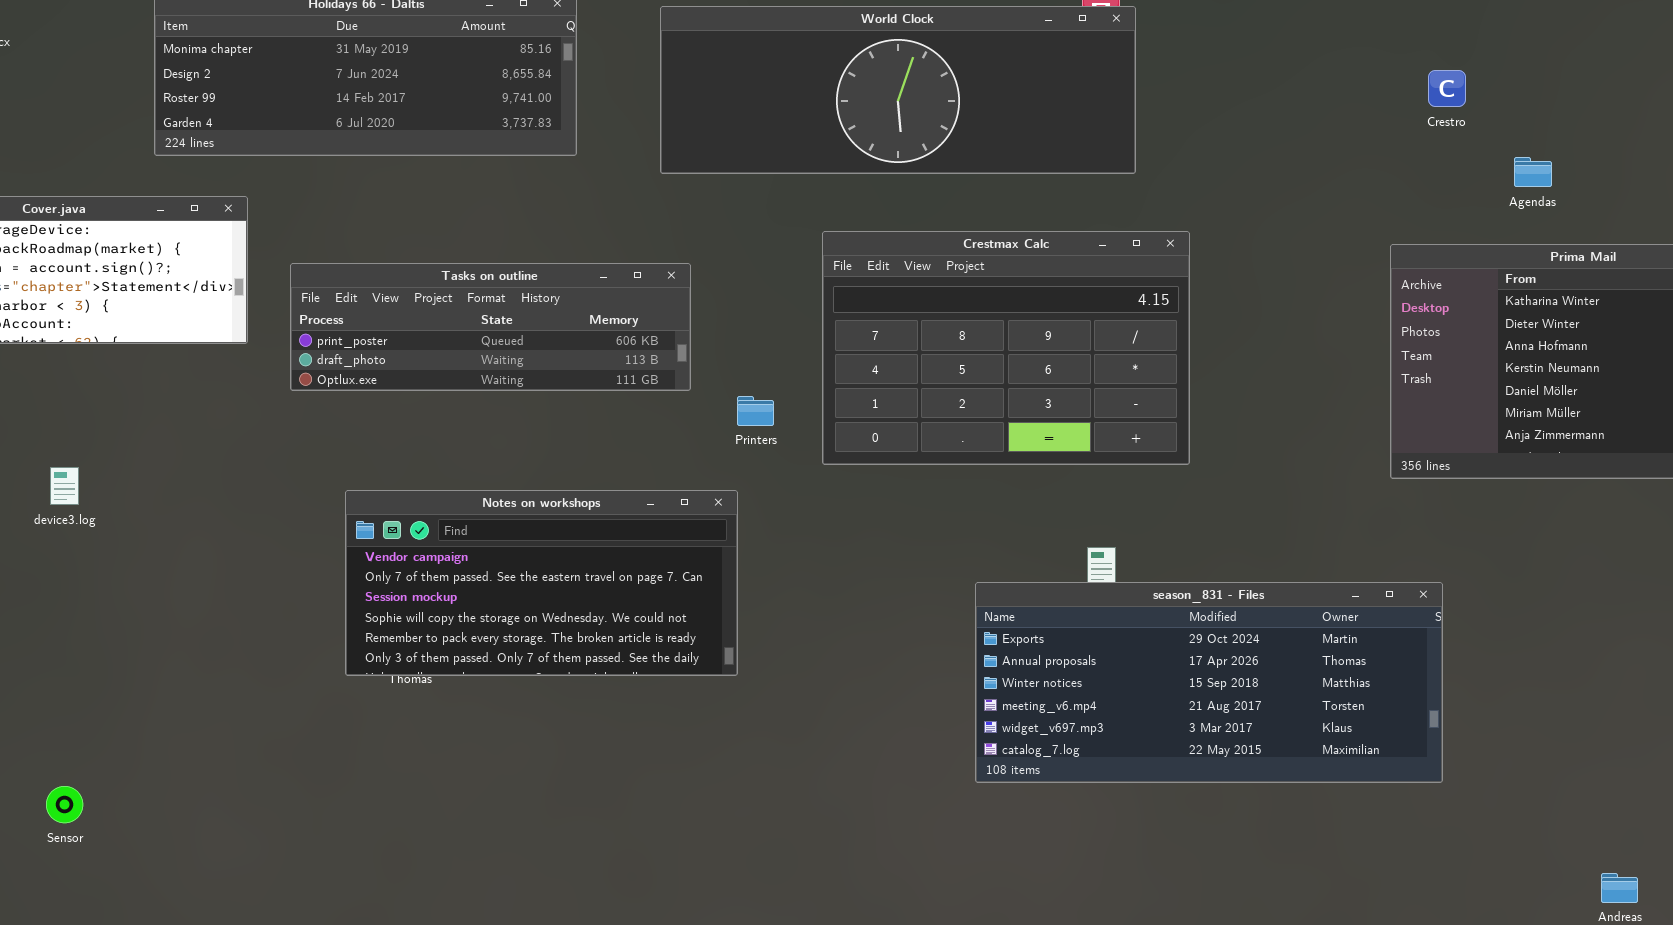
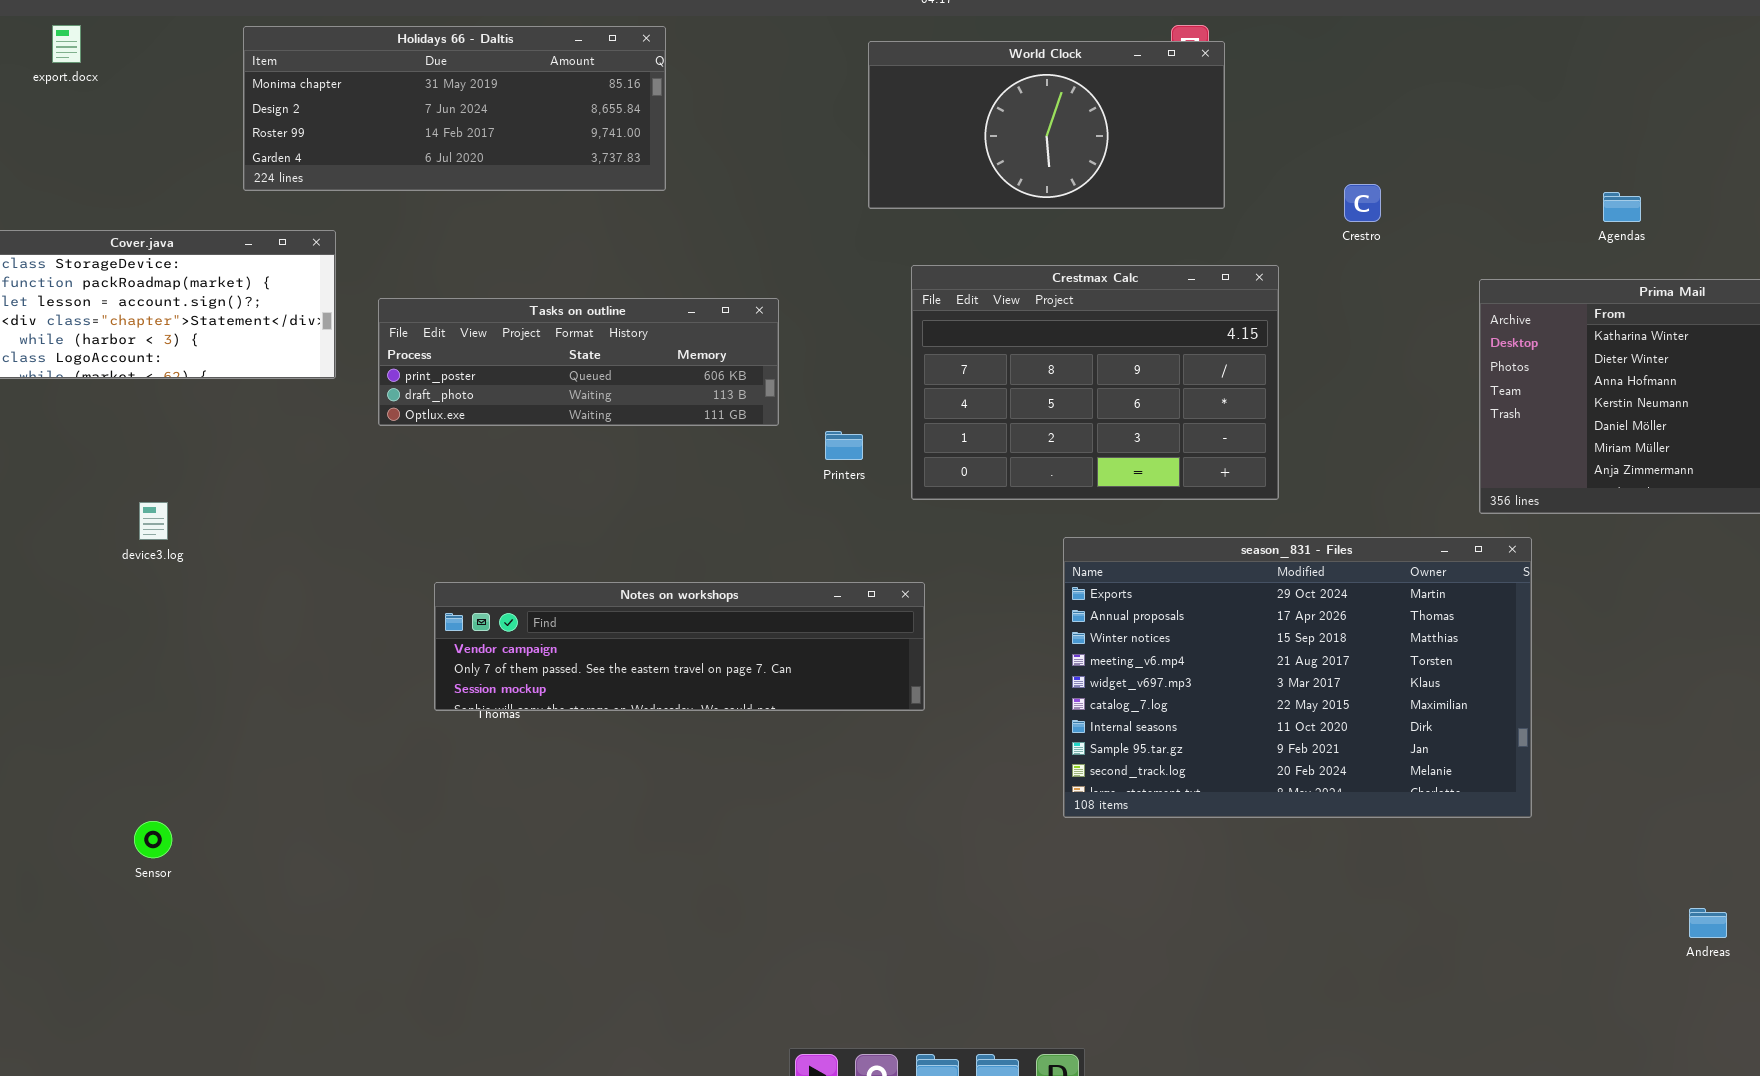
World Clock: [660,6,1136,174] -> [868,41,1225,209], resized
Crestro: [1428,70,1466,107] -> [1344,184,1381,222], moved
Notes on workshops: [345,490,738,676] -> [434,582,925,711], resized
season_831 - Files: [975,582,1443,783] -> [1063,537,1532,818], resized

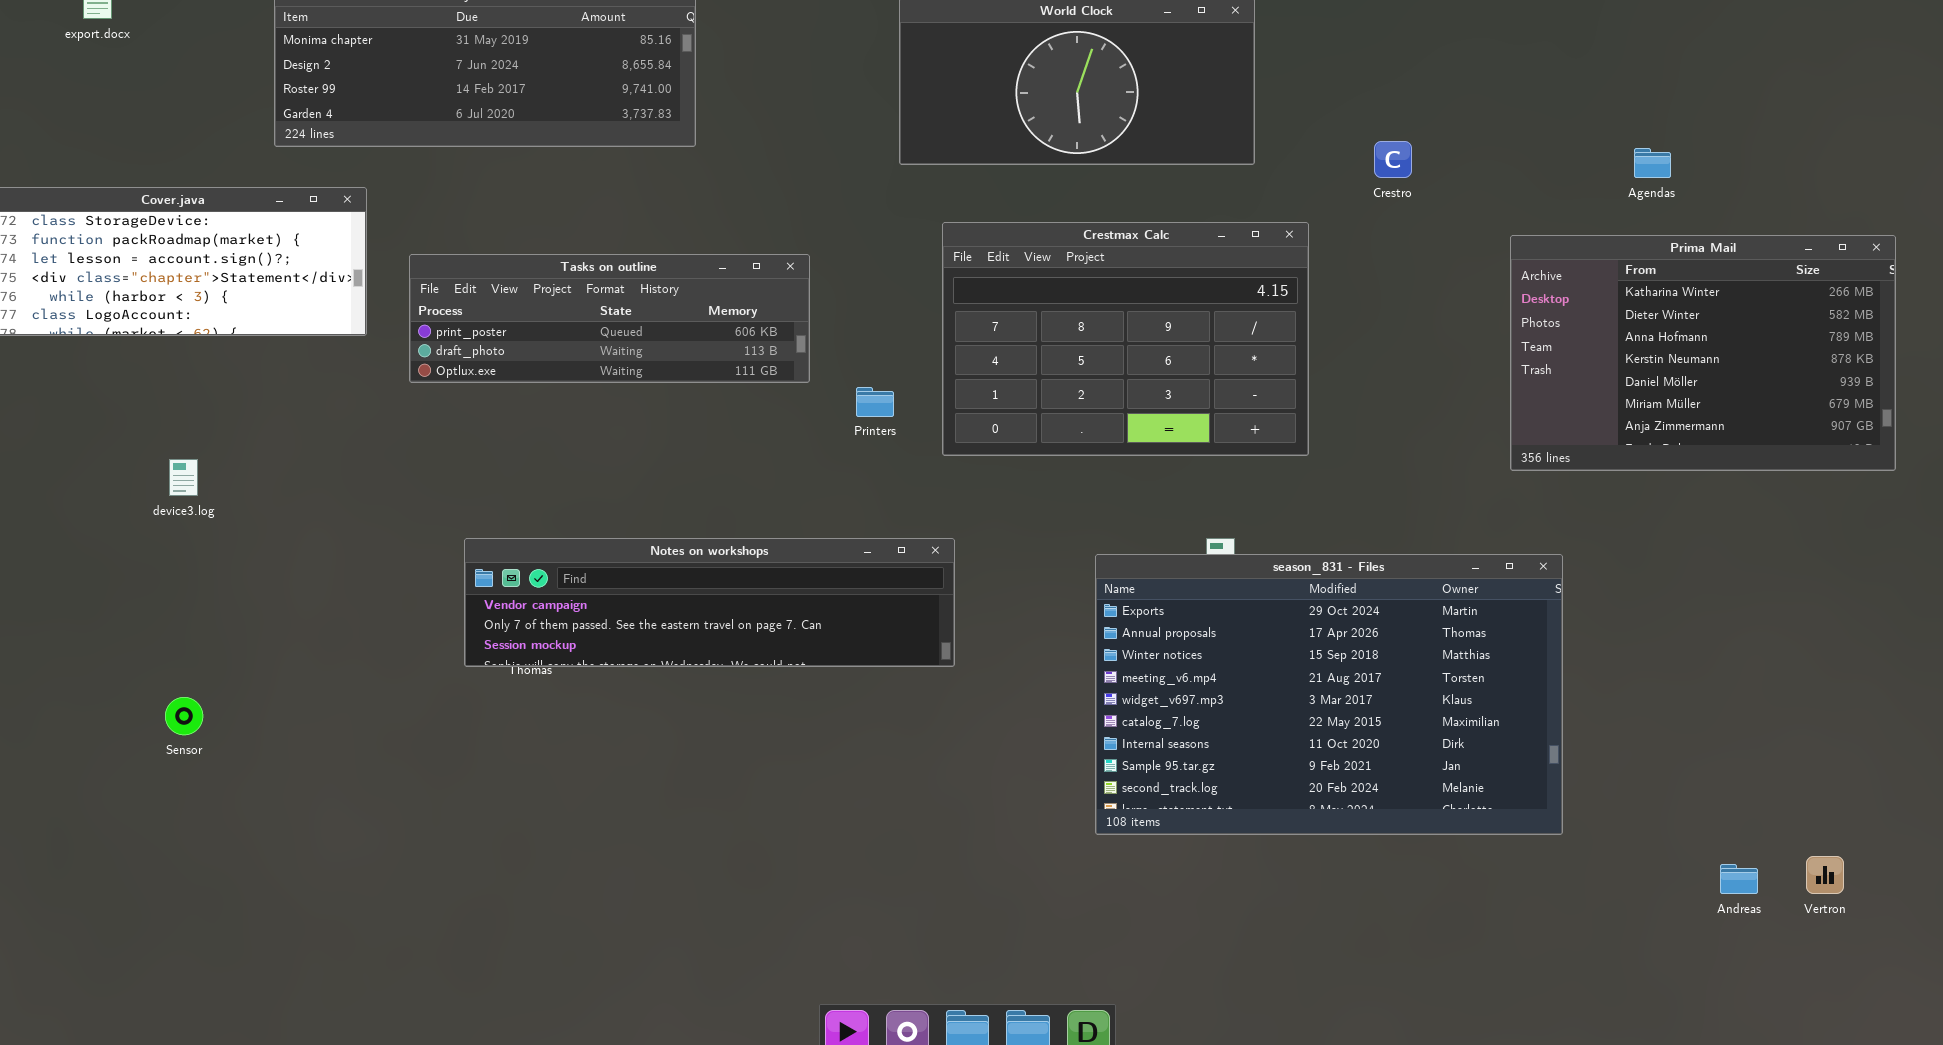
season_831 - Files: [1063,537,1532,818] -> [1095,554,1563,835], moved
Sensor: [134,821,172,858] -> [165,697,203,735], moved

